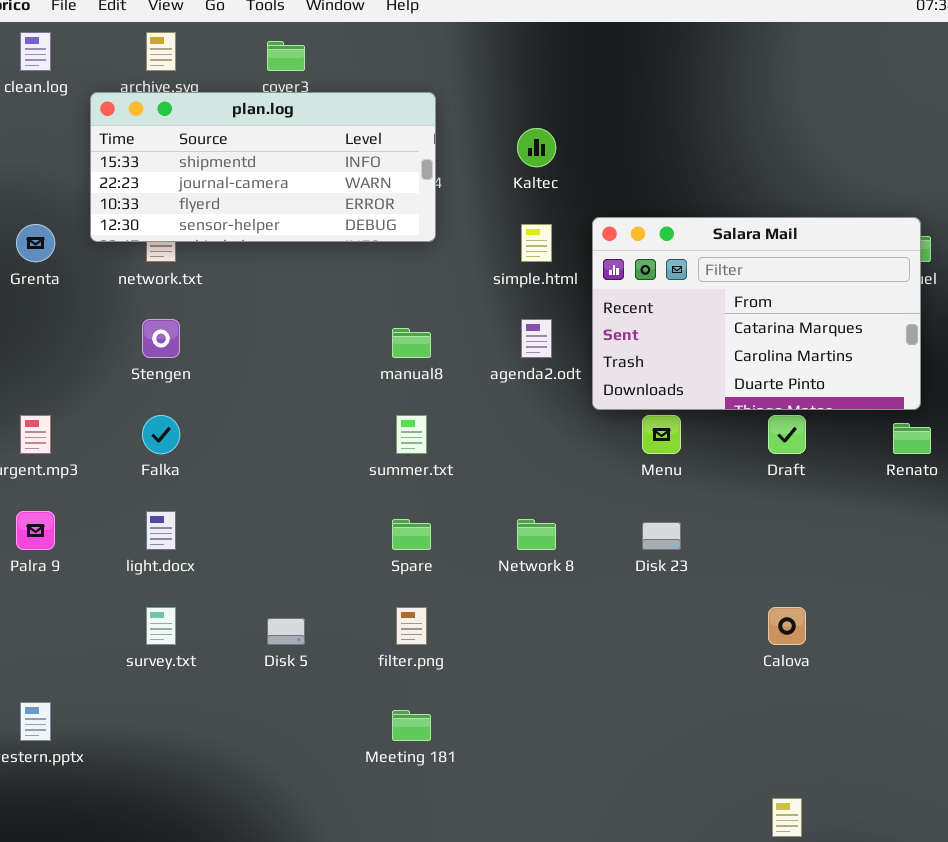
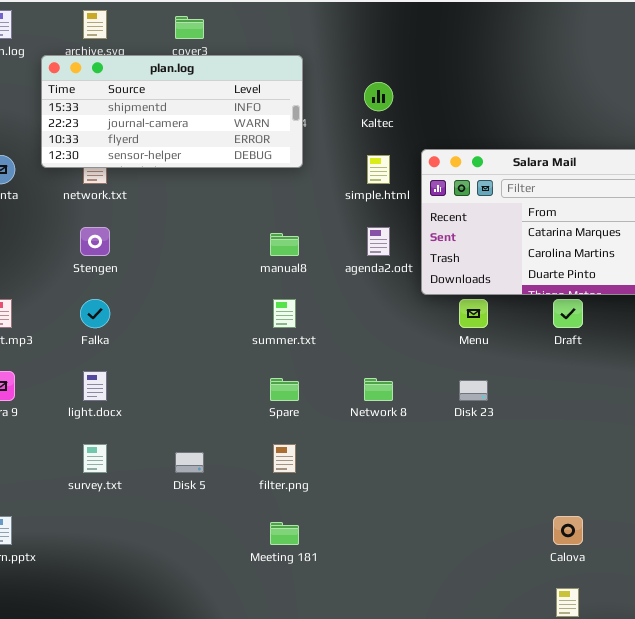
Calova: [768,607,806,645] -> [553,516,583,545], moved

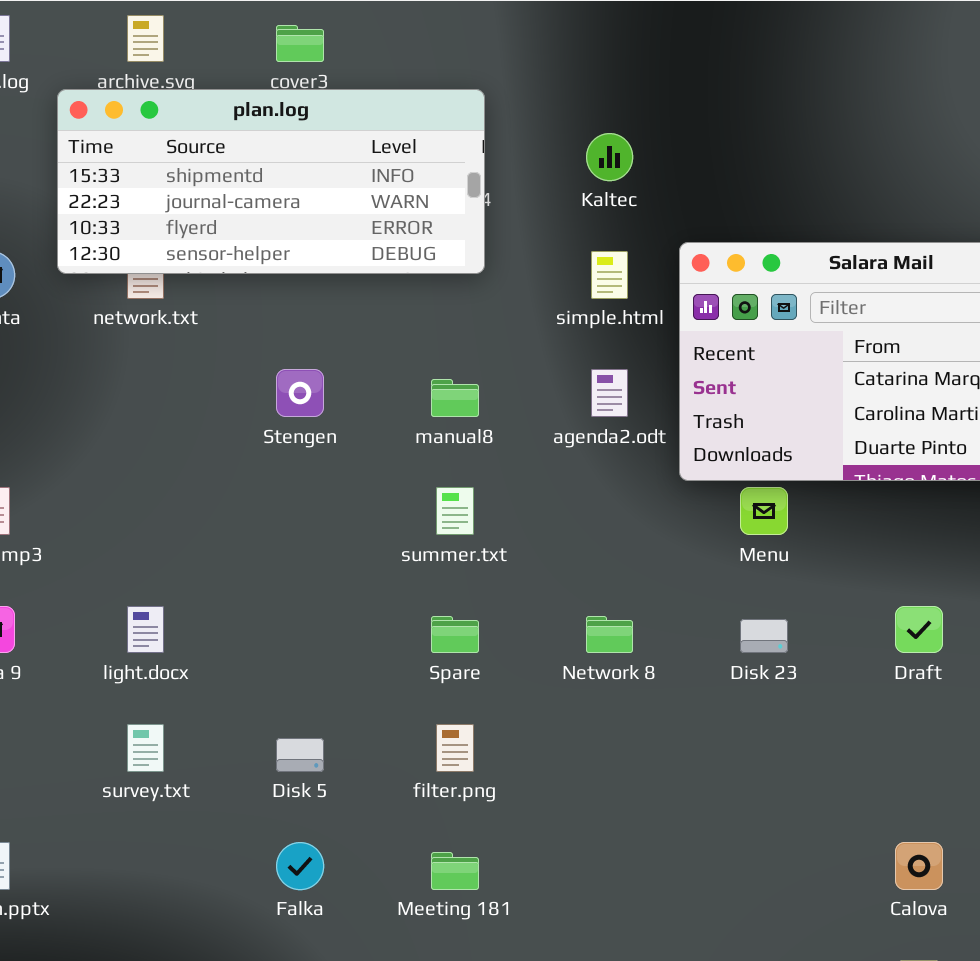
Stengen: [80,227,110,256] -> [276,369,324,417], moved
Falka: [80,299,110,328] -> [276,842,324,890], moved
Draft: [553,299,583,328] -> [895,606,943,653], moved

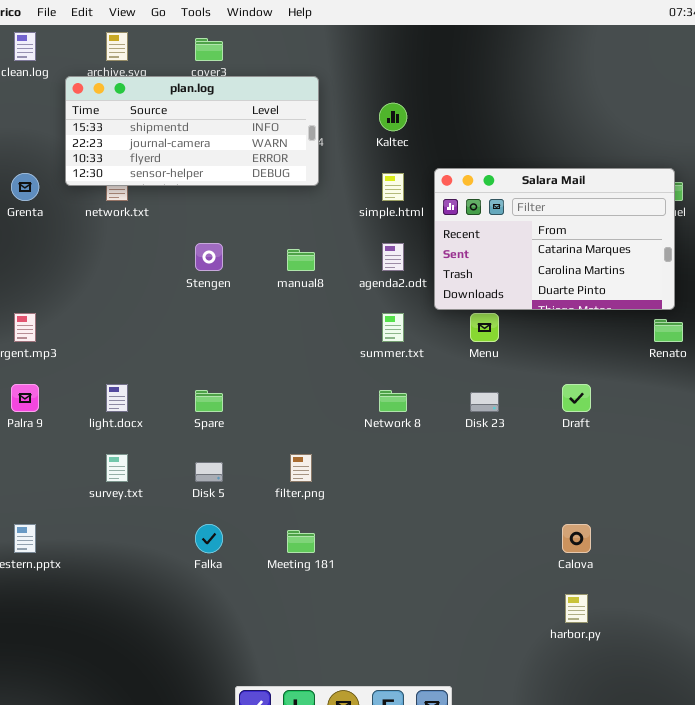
summer.txt: [436,487,474,535] -> [382,313,404,342], moved
Spare: [431,616,479,653] -> [195,390,223,412], moved

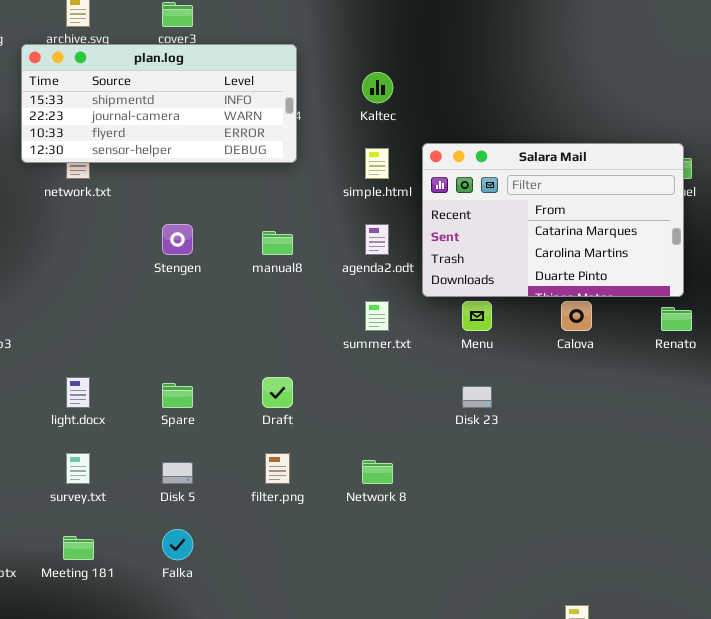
Draft: [562,384,591,412] -> [262,377,293,408], moved
Network 8: [379,390,407,412] -> [362,460,393,484], moved
Calova: [562,524,591,553] -> [561,301,592,331], moved
Meeting 181: [287,530,315,553] -> [63,536,94,560], moved

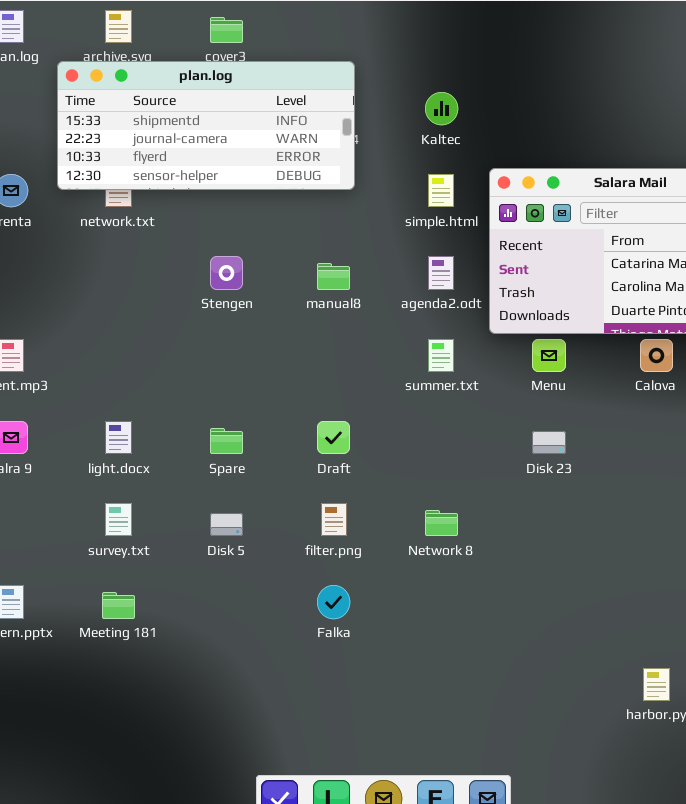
Falka: [162,529,193,560] -> [317,585,350,619], moved

